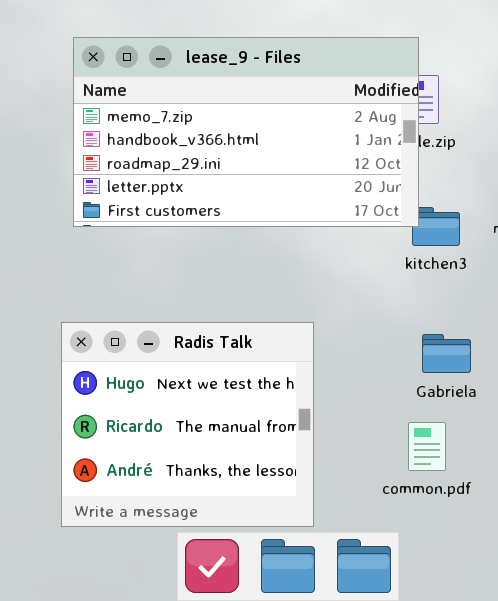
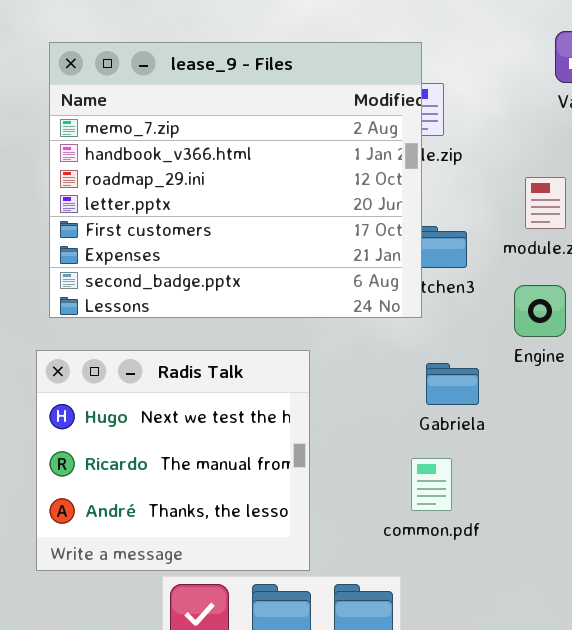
lease_9 - Files: [73,37,419,227] -> [49,42,422,318], resized

